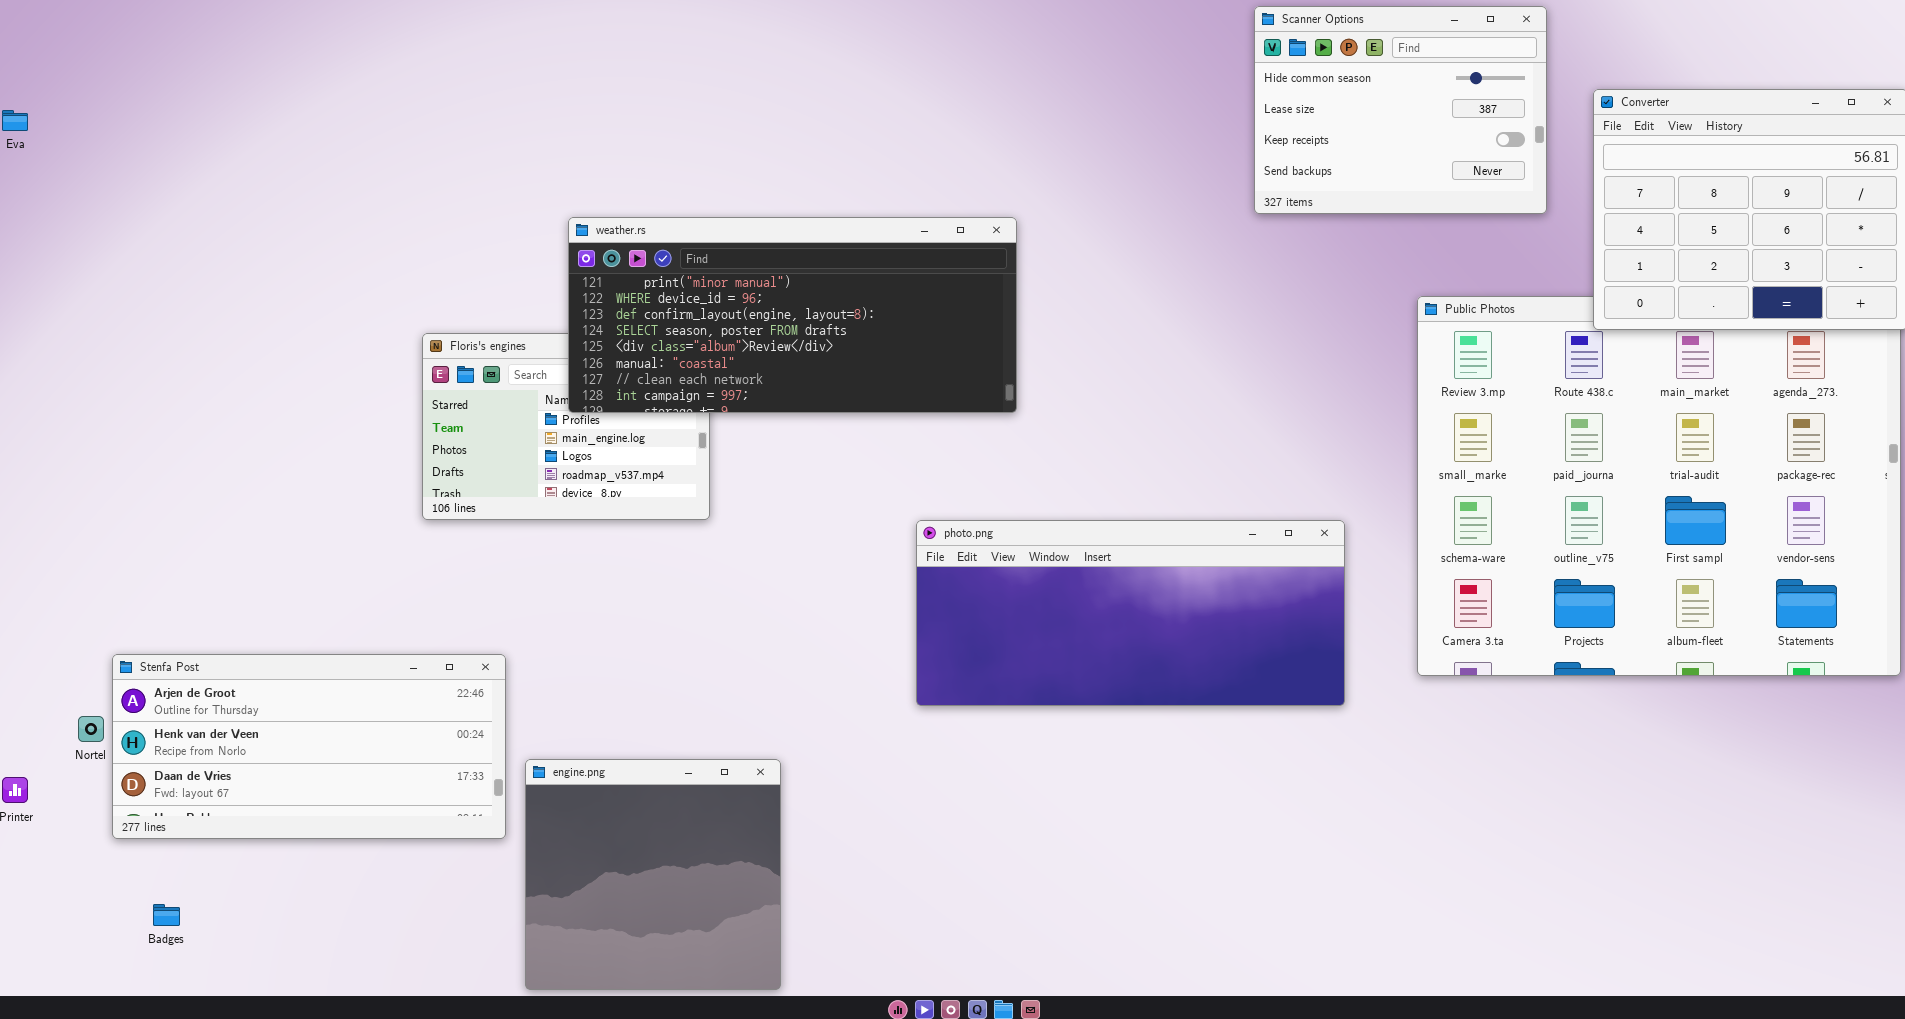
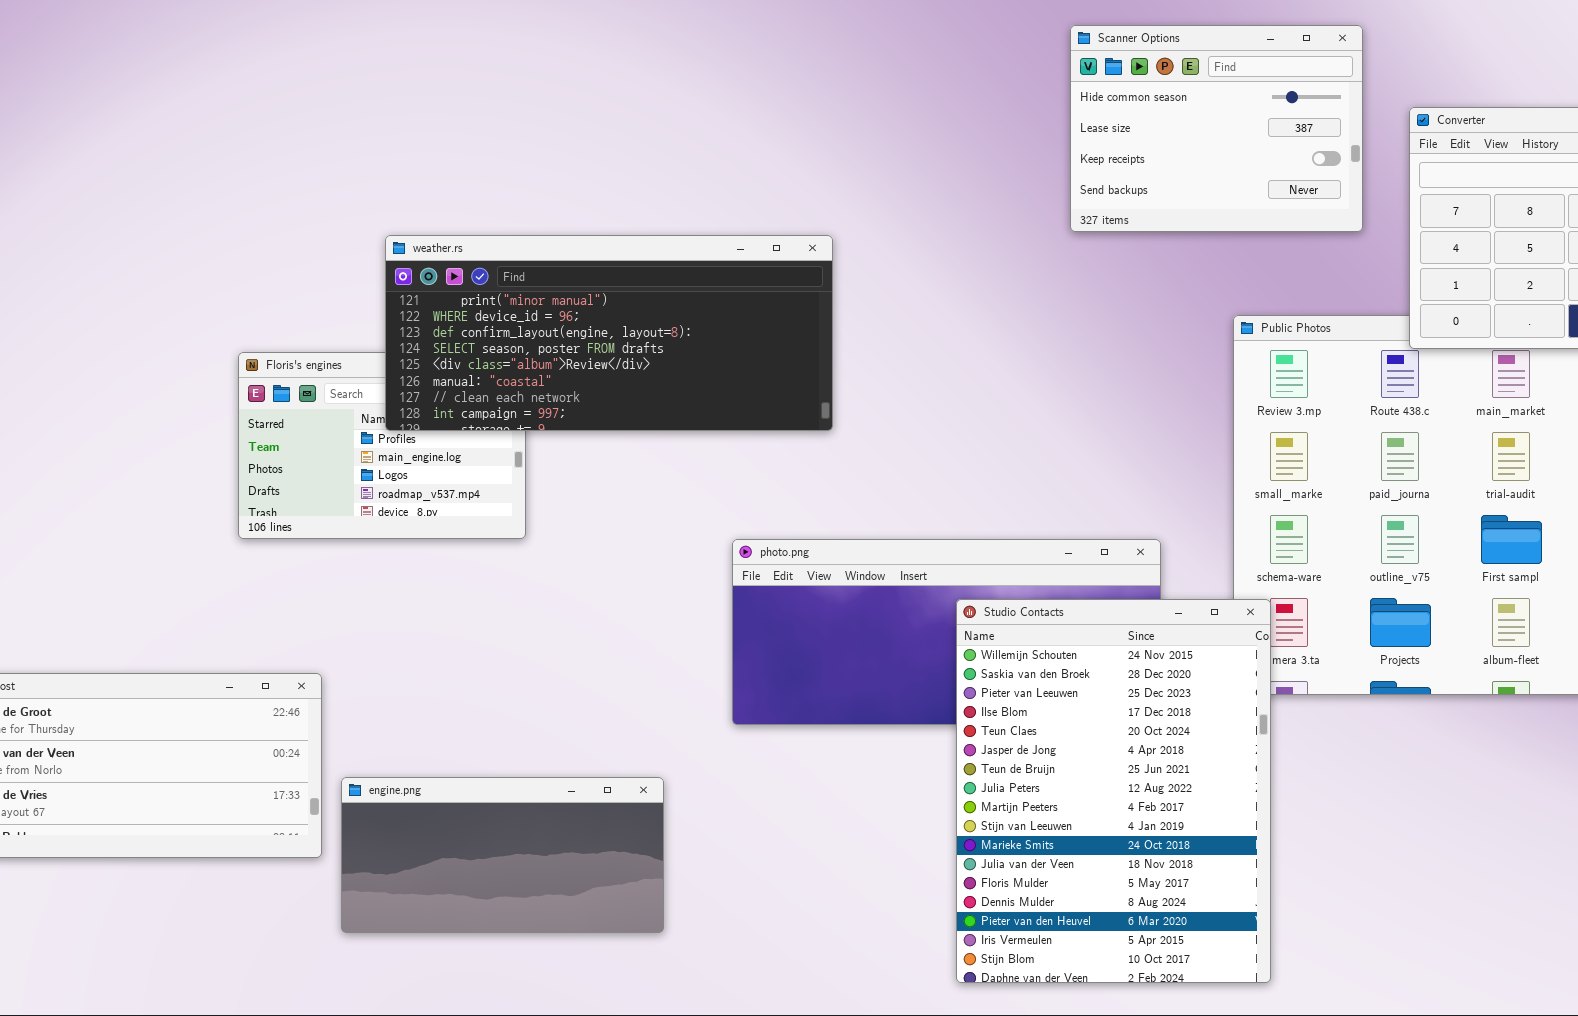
Studio Contacts: none -> [956,599,1271,983], opened
engine.png: [525,759,781,990] -> [341,777,664,933], resized

